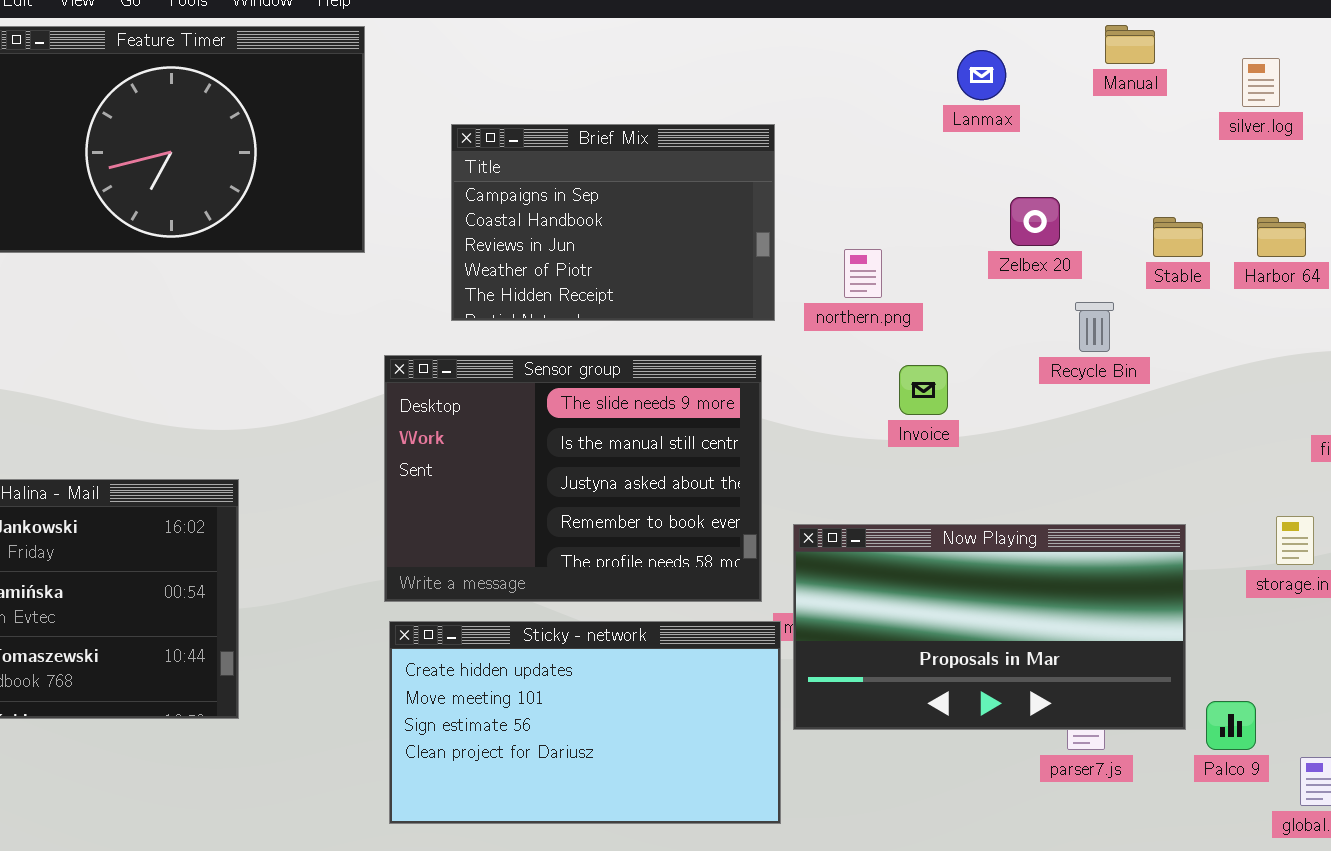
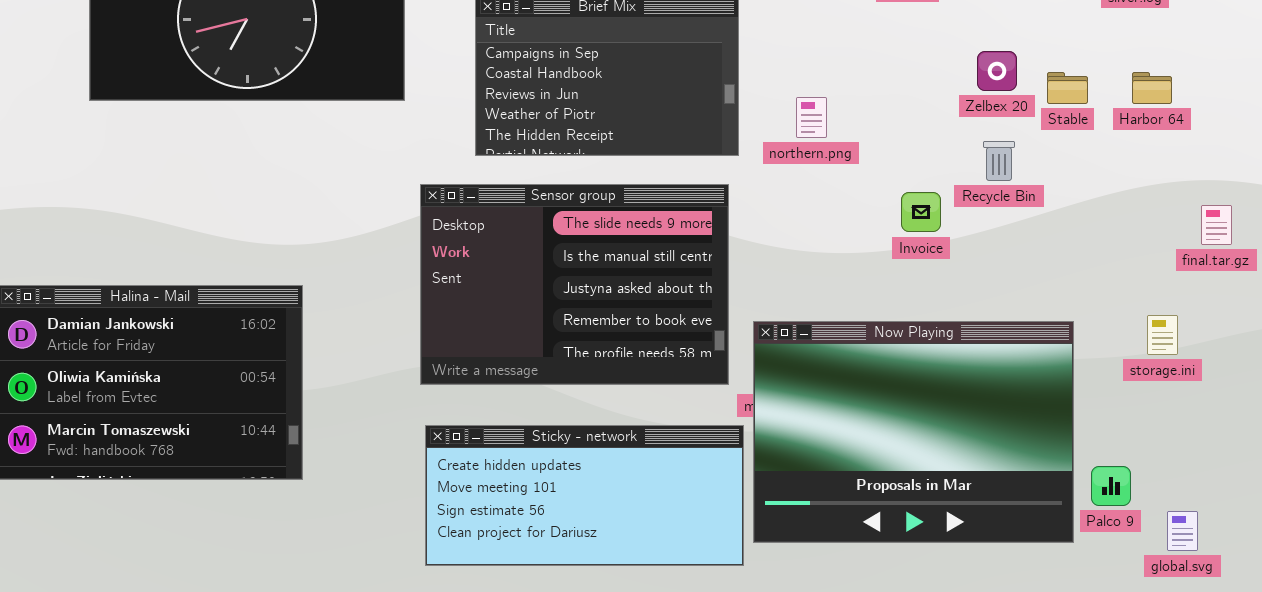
Zelbex 20: [1010,197,1060,246] -> [977,51,1017,91], moved
Invoice: [899,365,948,415] -> [901,192,941,232], moved
Now Playing: [793,524,1186,730] -> [753,321,1074,543], resized
Sticky - network: [389,621,781,824] -> [425,425,744,566], resized

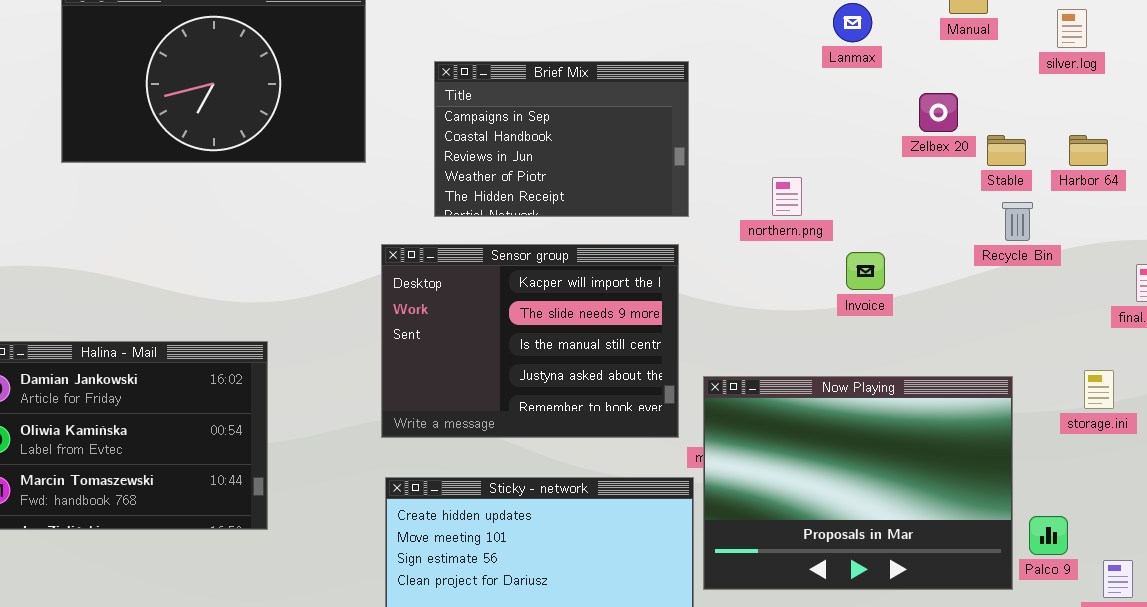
Zelbex 20: [977,51,1017,91] -> [919,93,958,132], moved
northern.png: [796,97,827,138] -> [772,177,802,216], moved
Recycle Bin: [983,141,1015,181] -> [1002,202,1033,241], moved
Sensor group: [420,184,729,385] -> [381,244,679,438], scrolled up 1 row

